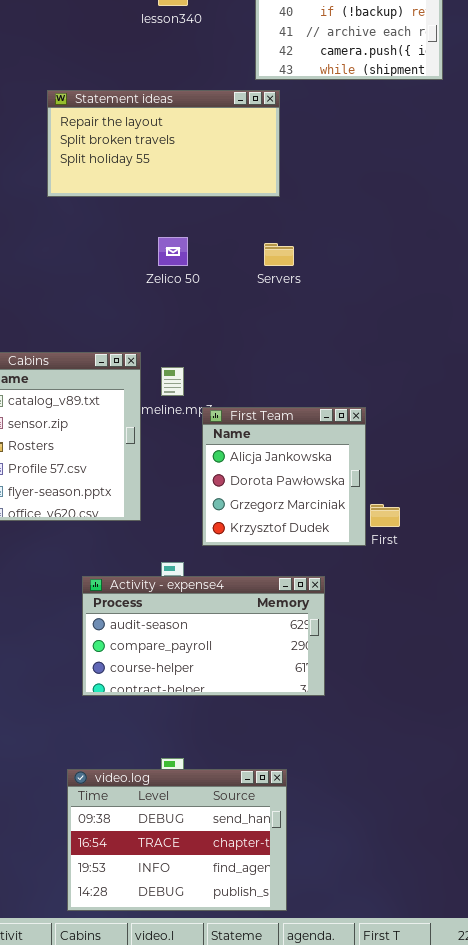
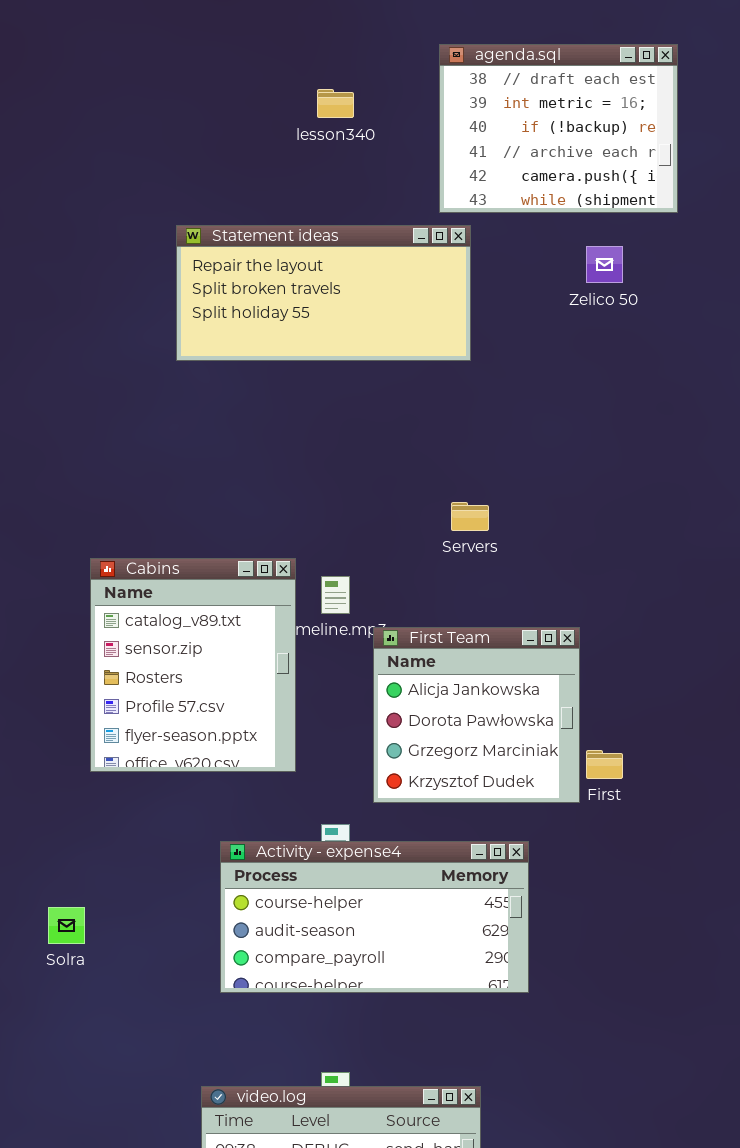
Zelico 50: [158,237,188,266] -> [586,246,623,283], moved
Servers: [264,243,294,266] -> [451,502,489,531], moved
Activity - expense4: [82,576,325,696] -> [220,841,529,993], scrolled up 1 row

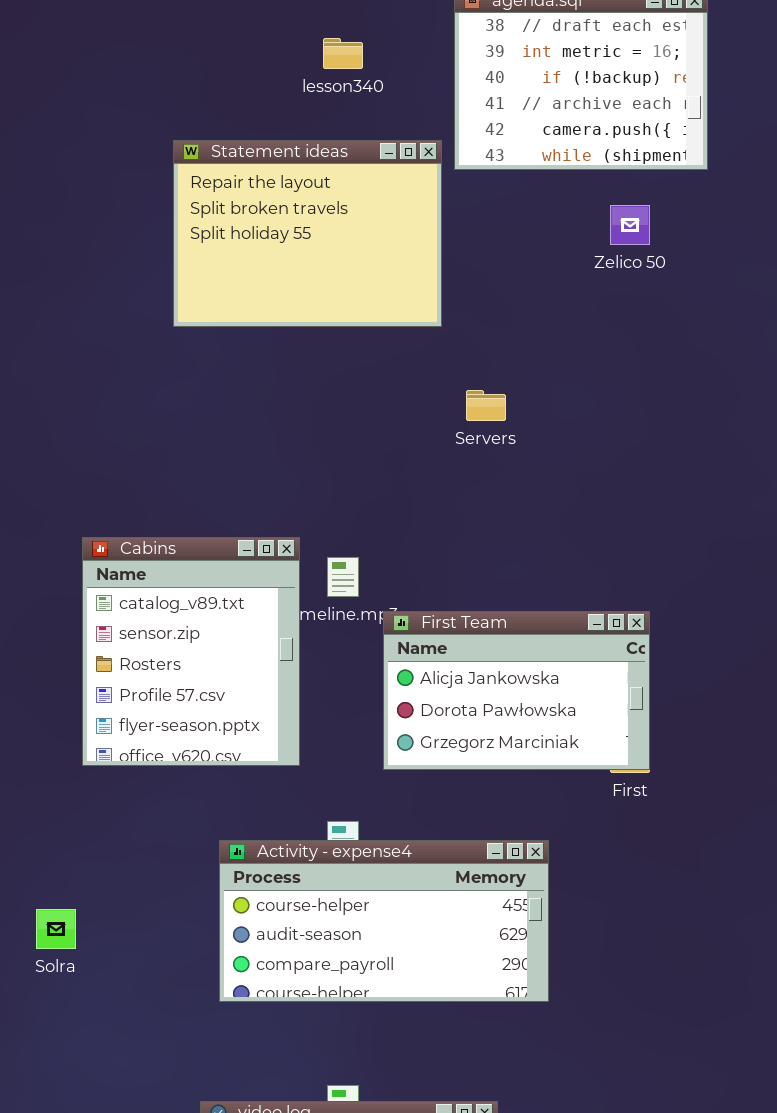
Statement ideas: [176,225,471,361] -> [173,140,442,327], resized
Servers: [451,502,489,531] -> [466,390,506,421], moved
First Team: [373,627,580,803] -> [383,611,650,770], resized

